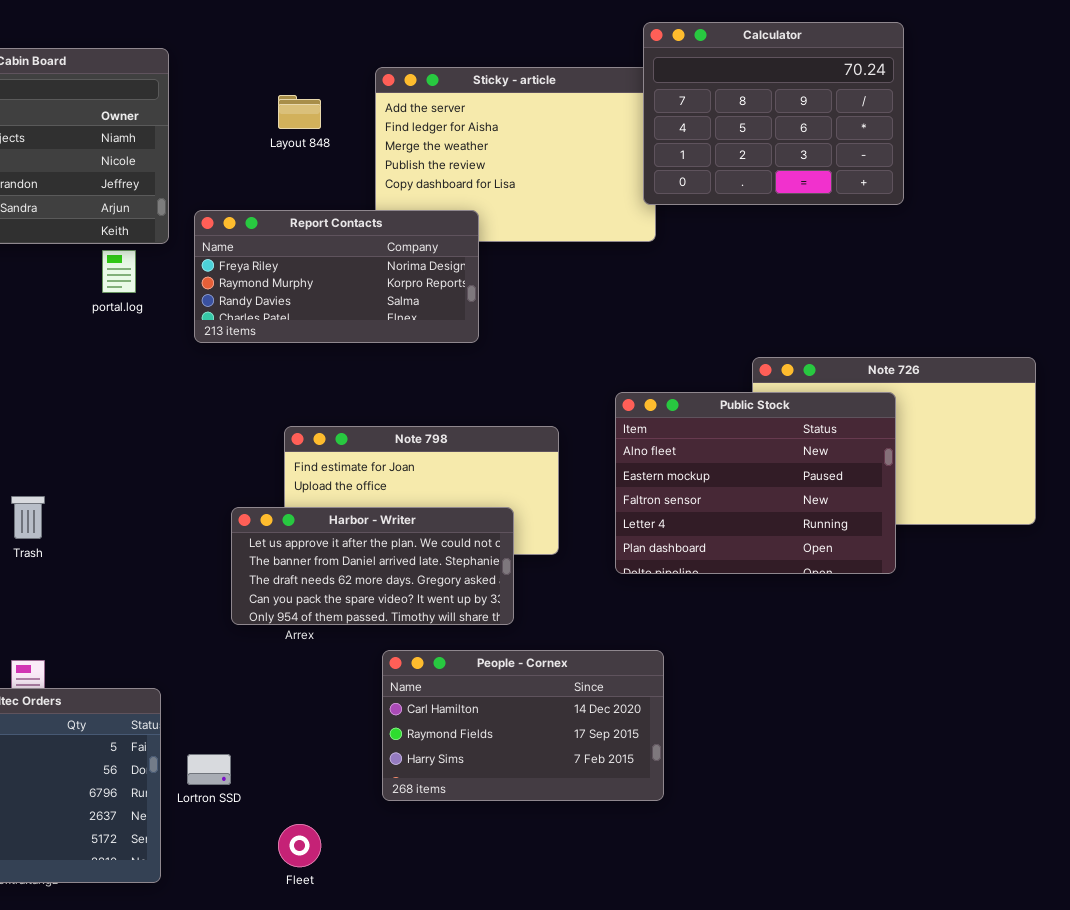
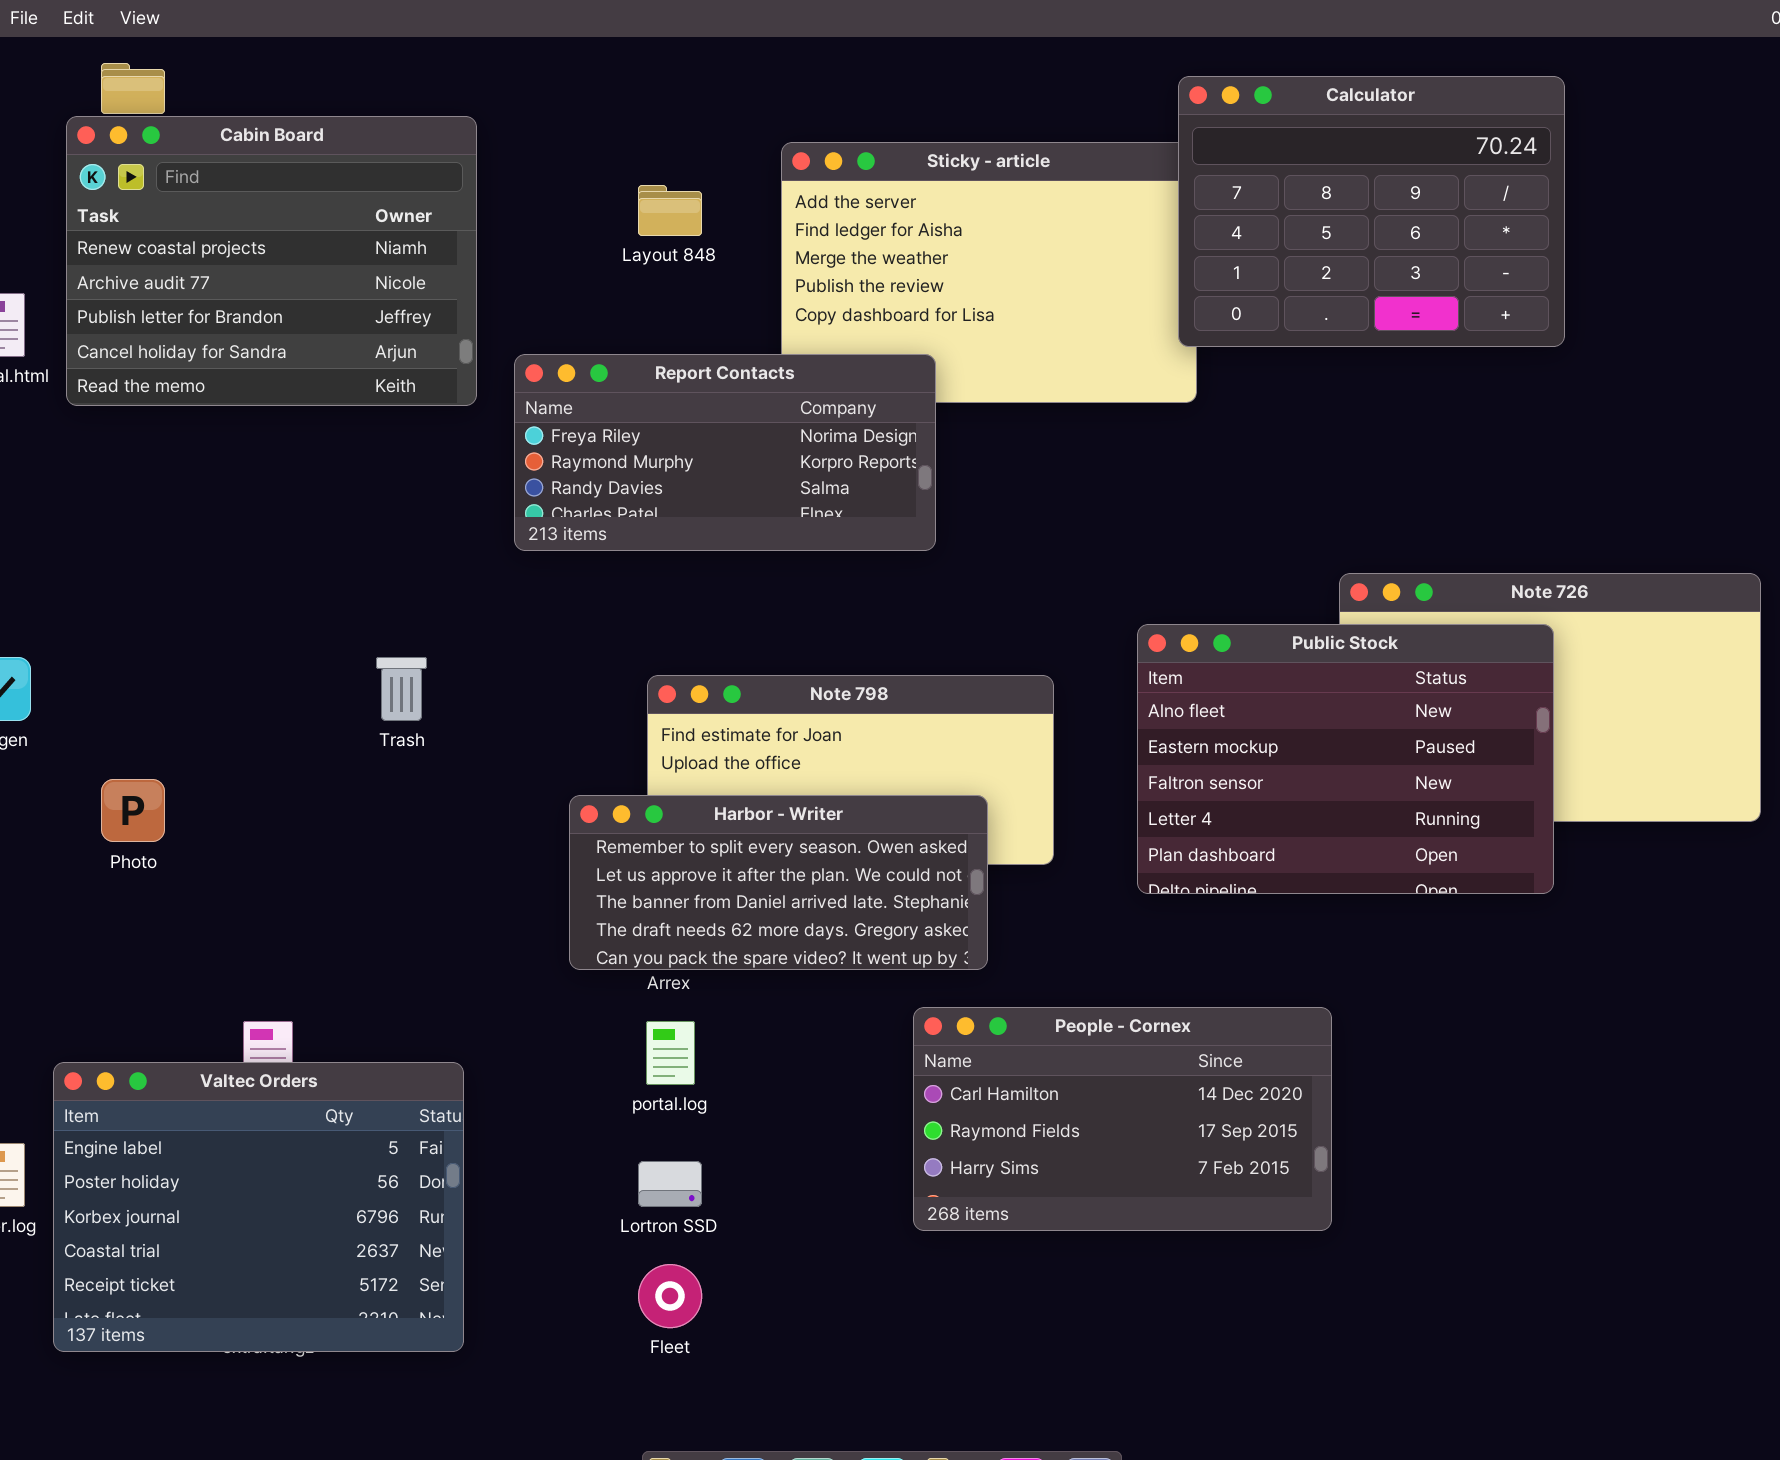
portal.log: [102,250,136,293] -> [646,1021,695,1085], moved
Trash: [11,496,45,539] -> [376,657,427,721], moved
Harbor - Writer: [231,507,514,625] -> [569,795,988,970], scrolled up 1 row
People - Cornex: [382,650,664,801] -> [913,1007,1332,1231], moved
Lortron SSD: [187,754,231,785] -> [638,1161,702,1207], moved

